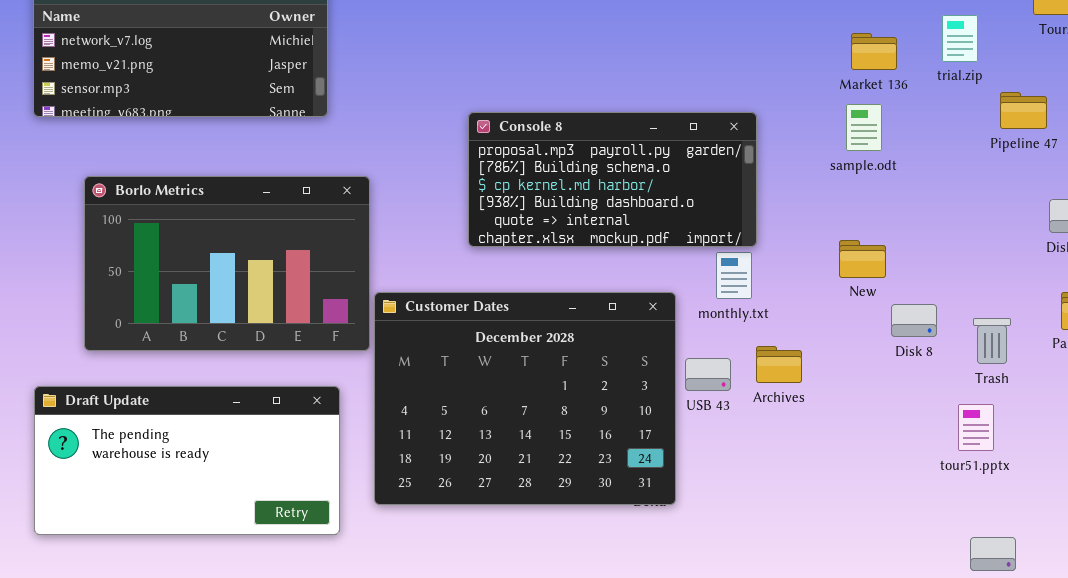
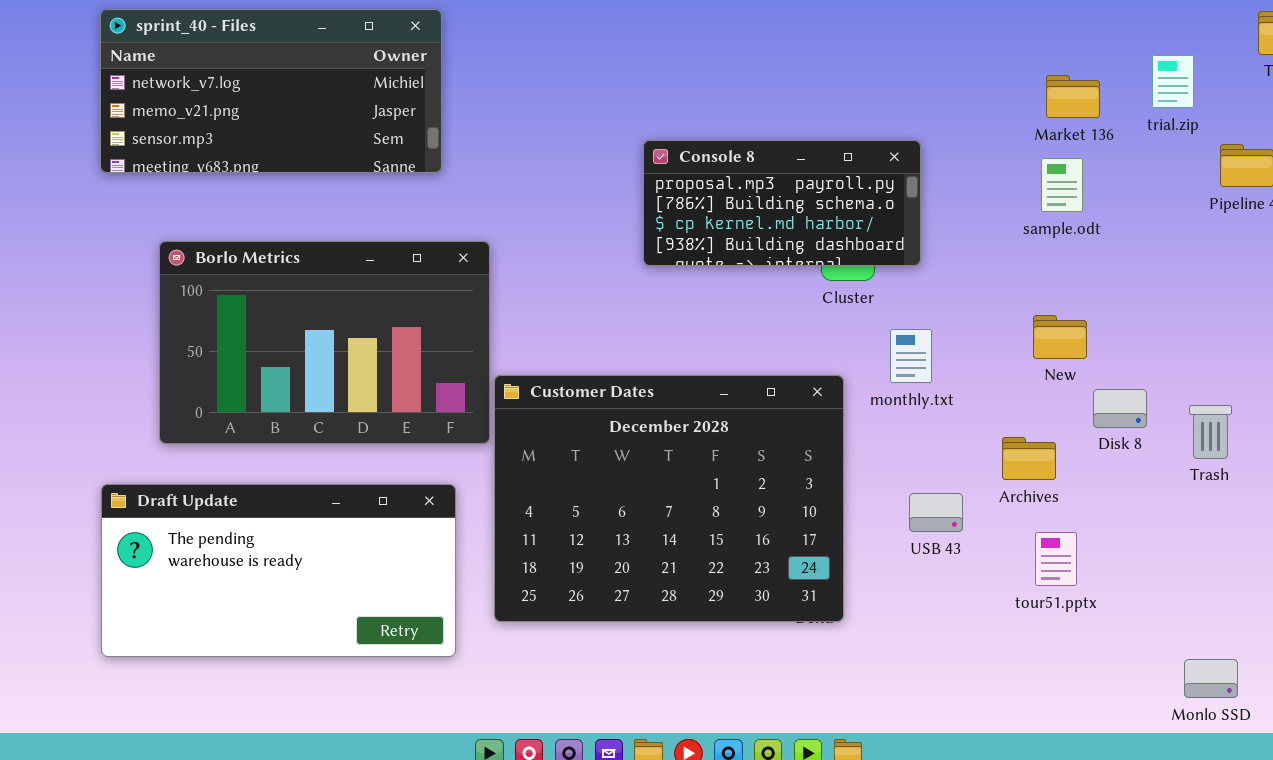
Console 8: [468,112,757,247] -> [643,140,921,266], moved, resized
Archives: [756,346,802,383] -> [1002,437,1056,480], moved
USB 43: [685,358,731,391] -> [909,493,963,532], moved
tour51.pptx: [958,404,994,451] -> [1035,532,1077,586], moved

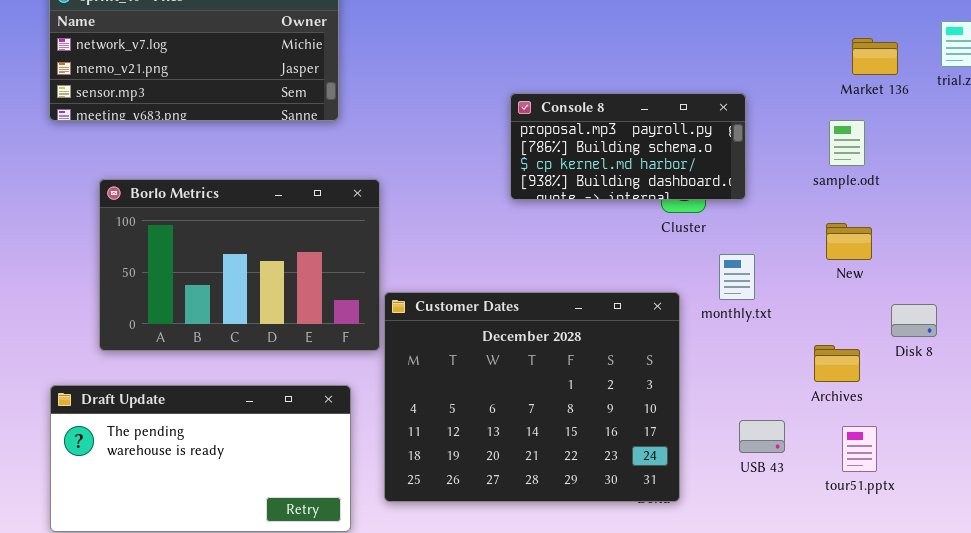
sample.odt: [1041,158,1083,212] -> [829,120,865,166], moved
New: [1033,315,1087,359] -> [826,223,872,260], moved
USB 43: [909,493,963,532] -> [739,420,785,453], moved

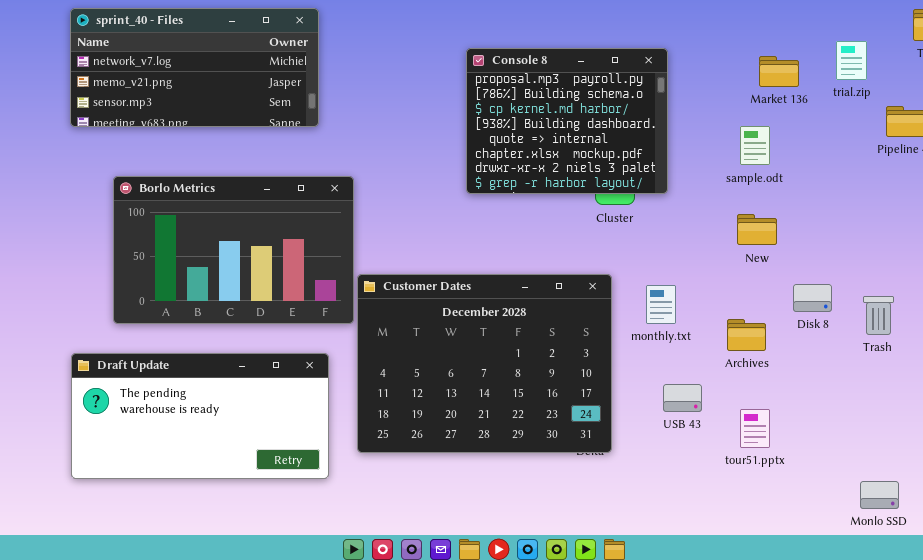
Console 8: [510,93,746,200] -> [466,48,668,194], resized
monthly.txt: [719,254,755,300] -> [646,285,676,324], moved
tour51.pptx: [842,426,877,472] -> [740,409,770,448], moved

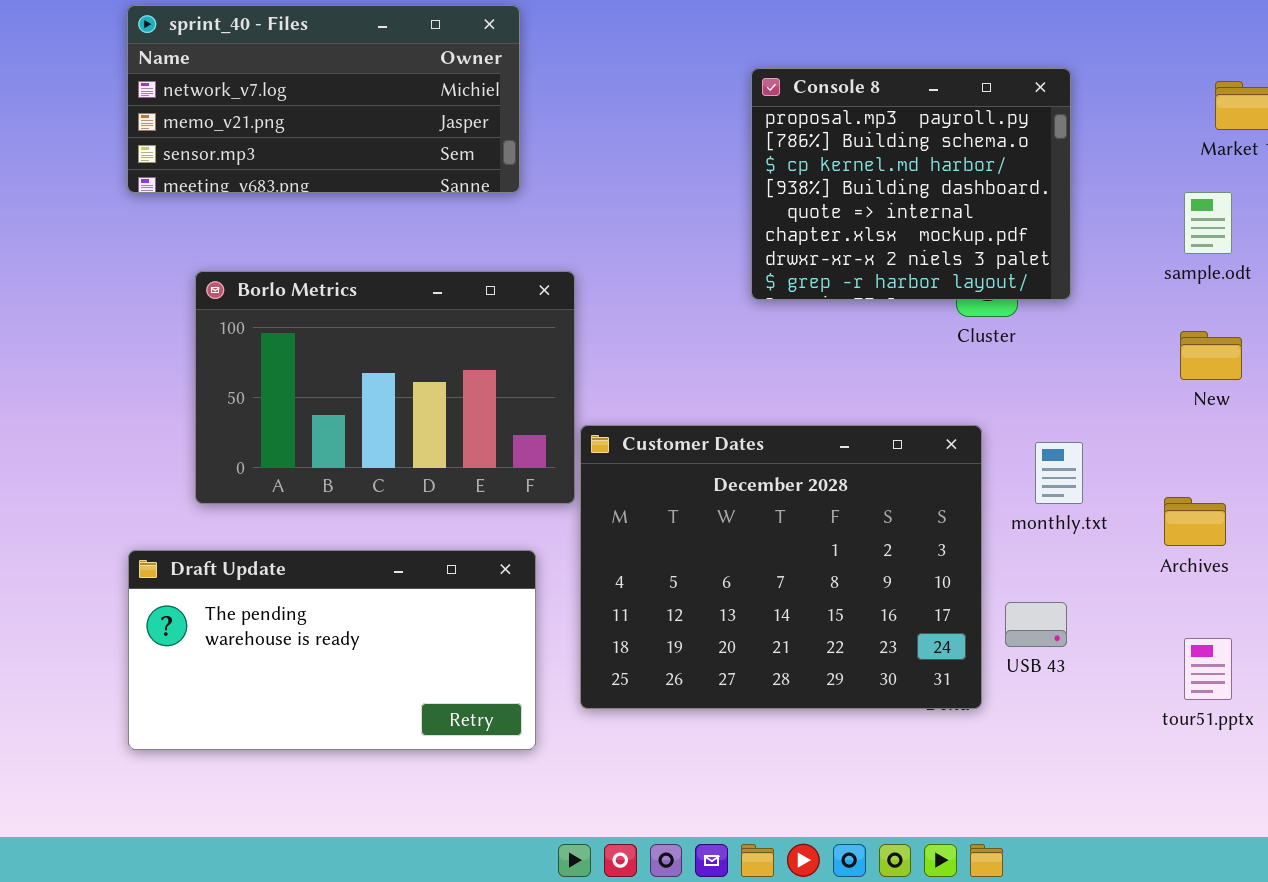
USB 43: [663,384,702,412] -> [1005,602,1067,647], moved

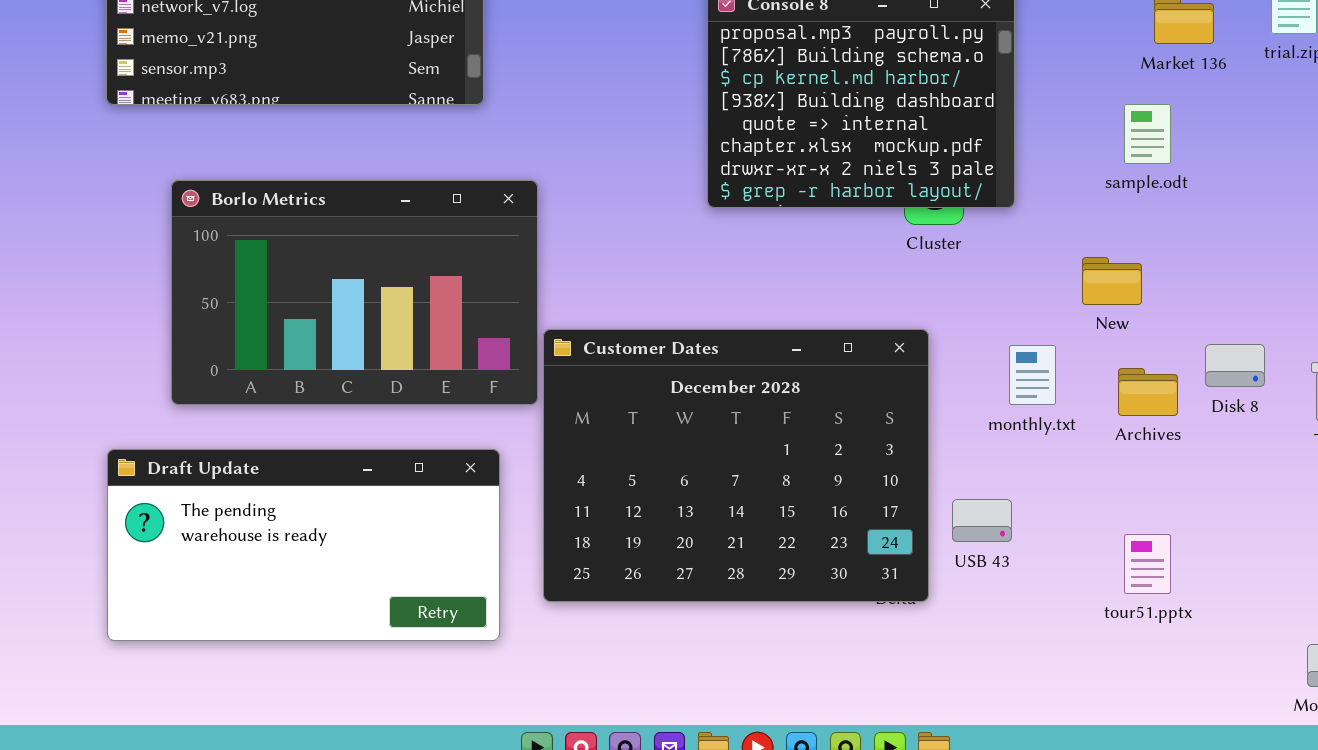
New: [1180,331,1242,380] -> [1082,257,1142,305], moved
monthly.txt: [1035,442,1083,504] -> [1009,345,1056,405], moved
Archives: [1164,497,1226,546] -> [1118,368,1178,416], moved

